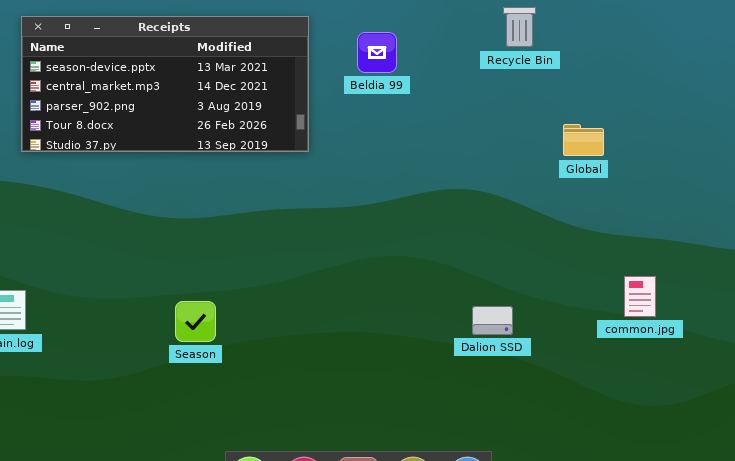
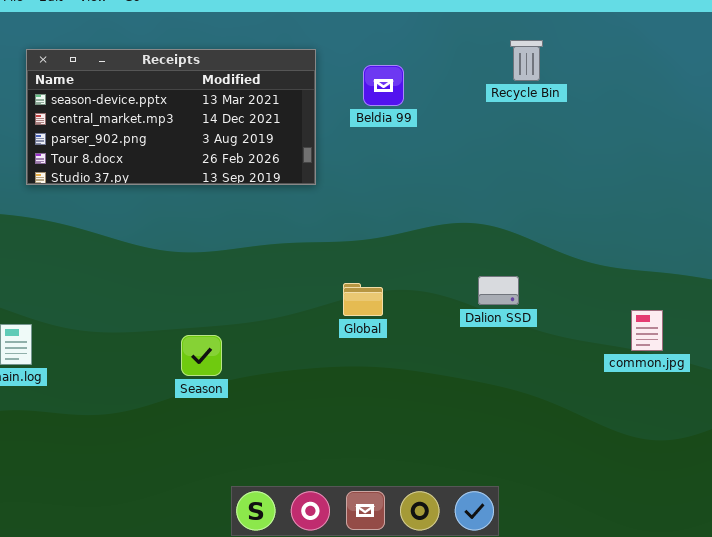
Global: [563,124,604,156] -> [343,283,383,316], moved
Dalion SSD: [472,306,513,335] -> [478,276,519,305], moved

